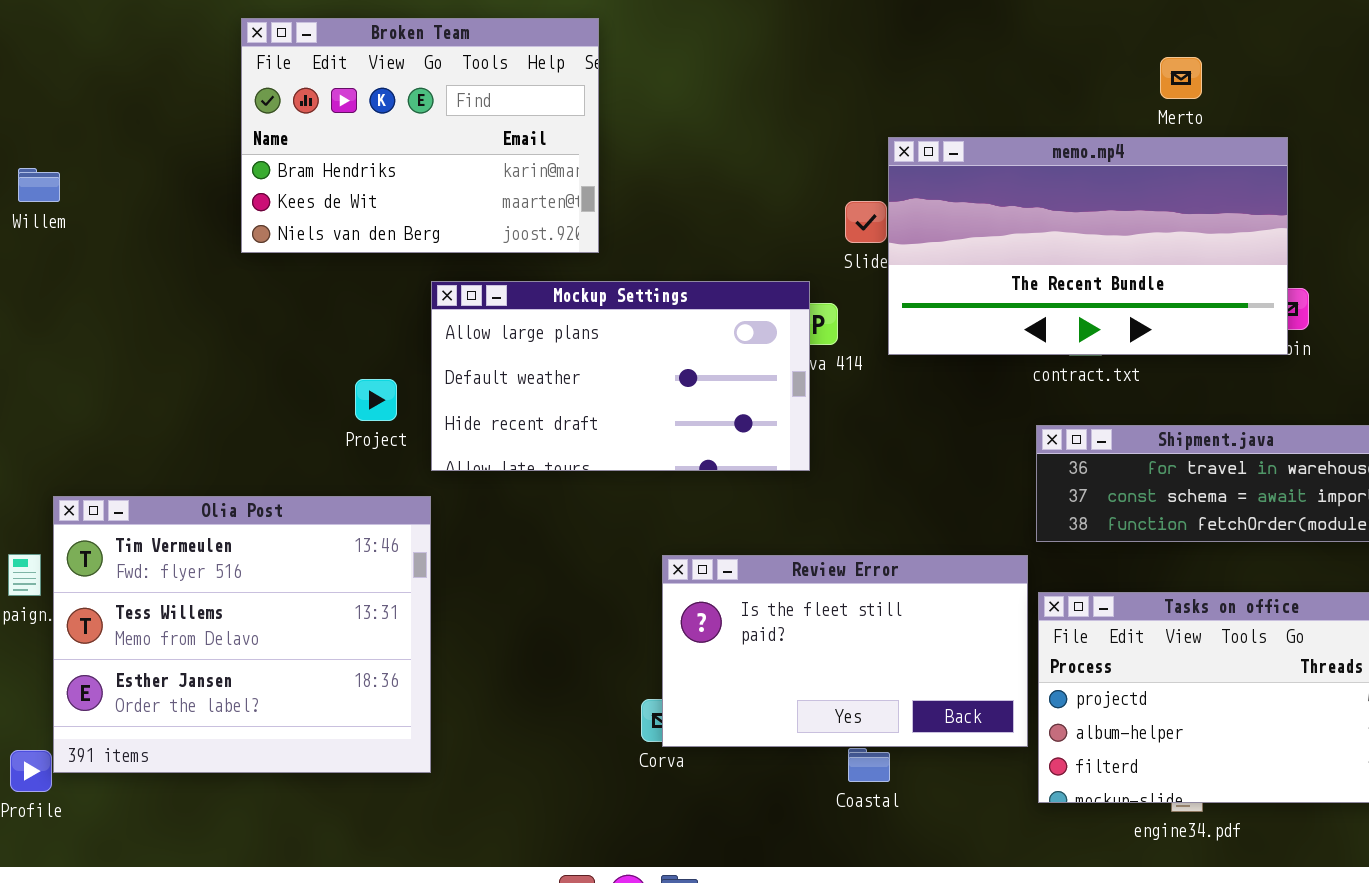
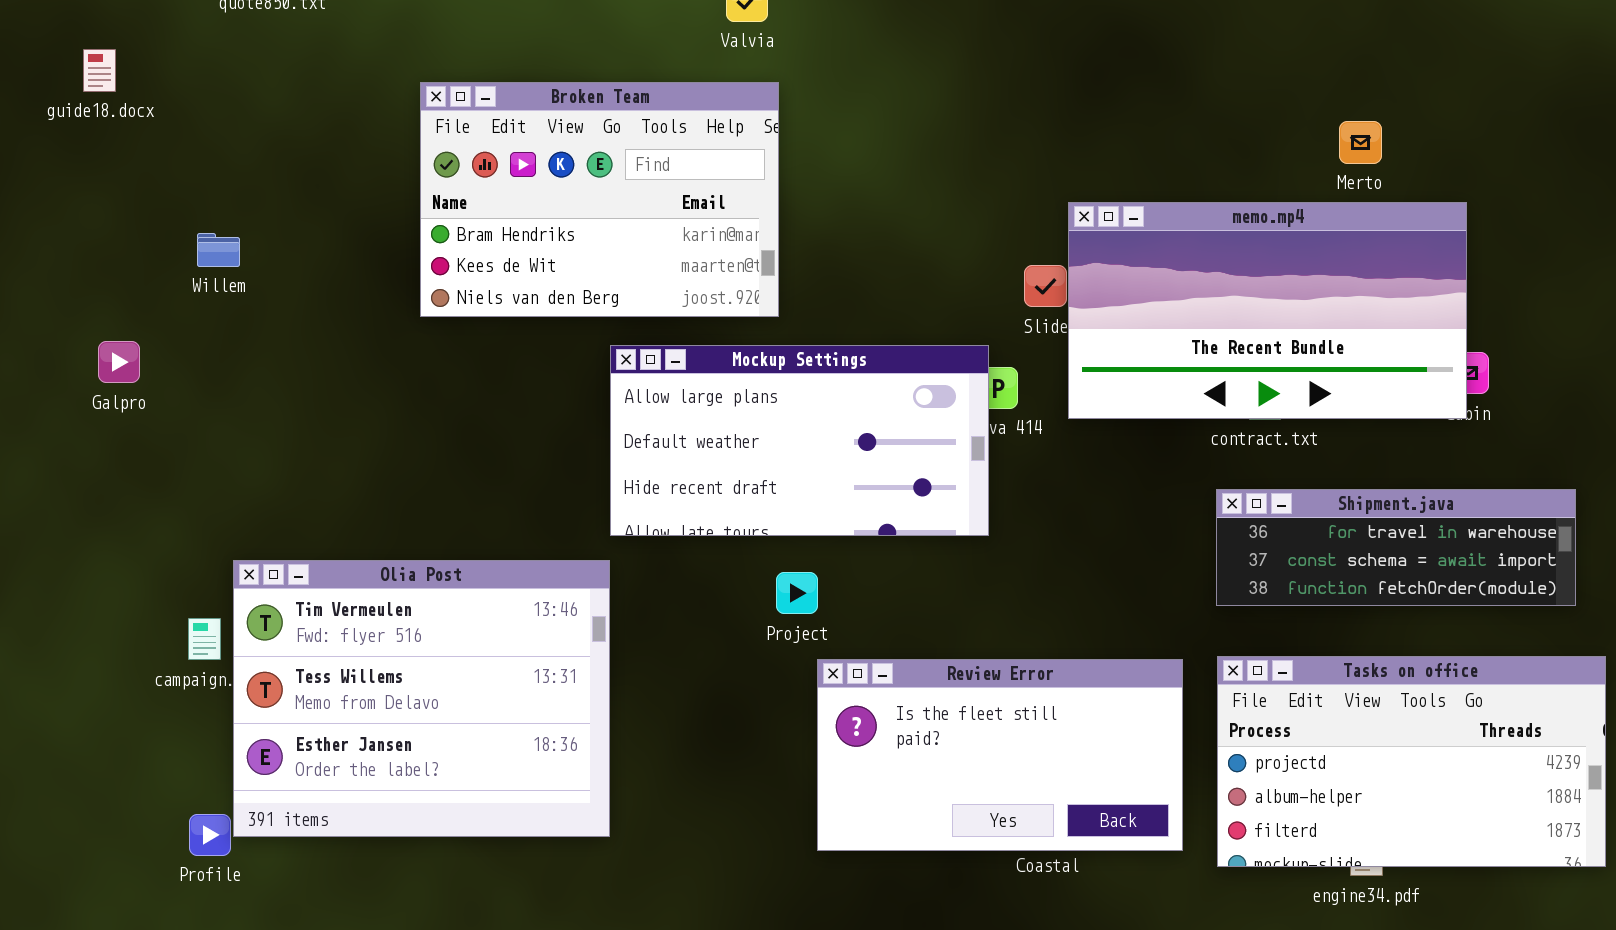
Project: [355,379,397,421] -> [776,572,818,614], moved
Review Error: [662,555,1028,747] -> [817,659,1183,851], moved

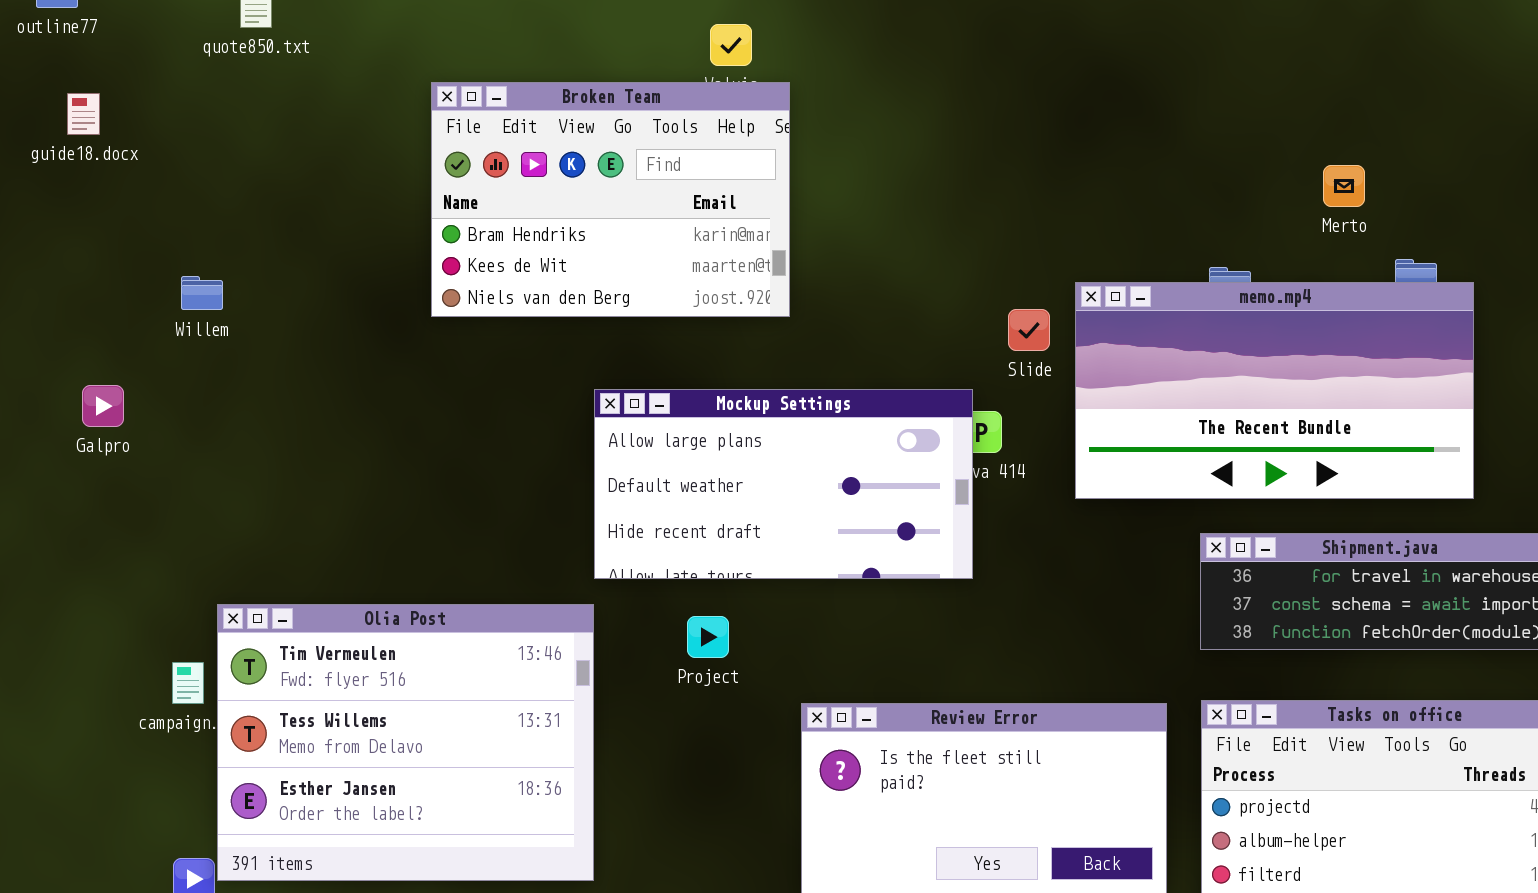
Broken Team: [420,82,779,317] -> [431,82,790,317], moved
memo.mp4: [1068,202,1467,419] -> [1075,282,1474,499], moved
Project: [776,572,818,614] -> [687,616,729,658], moved

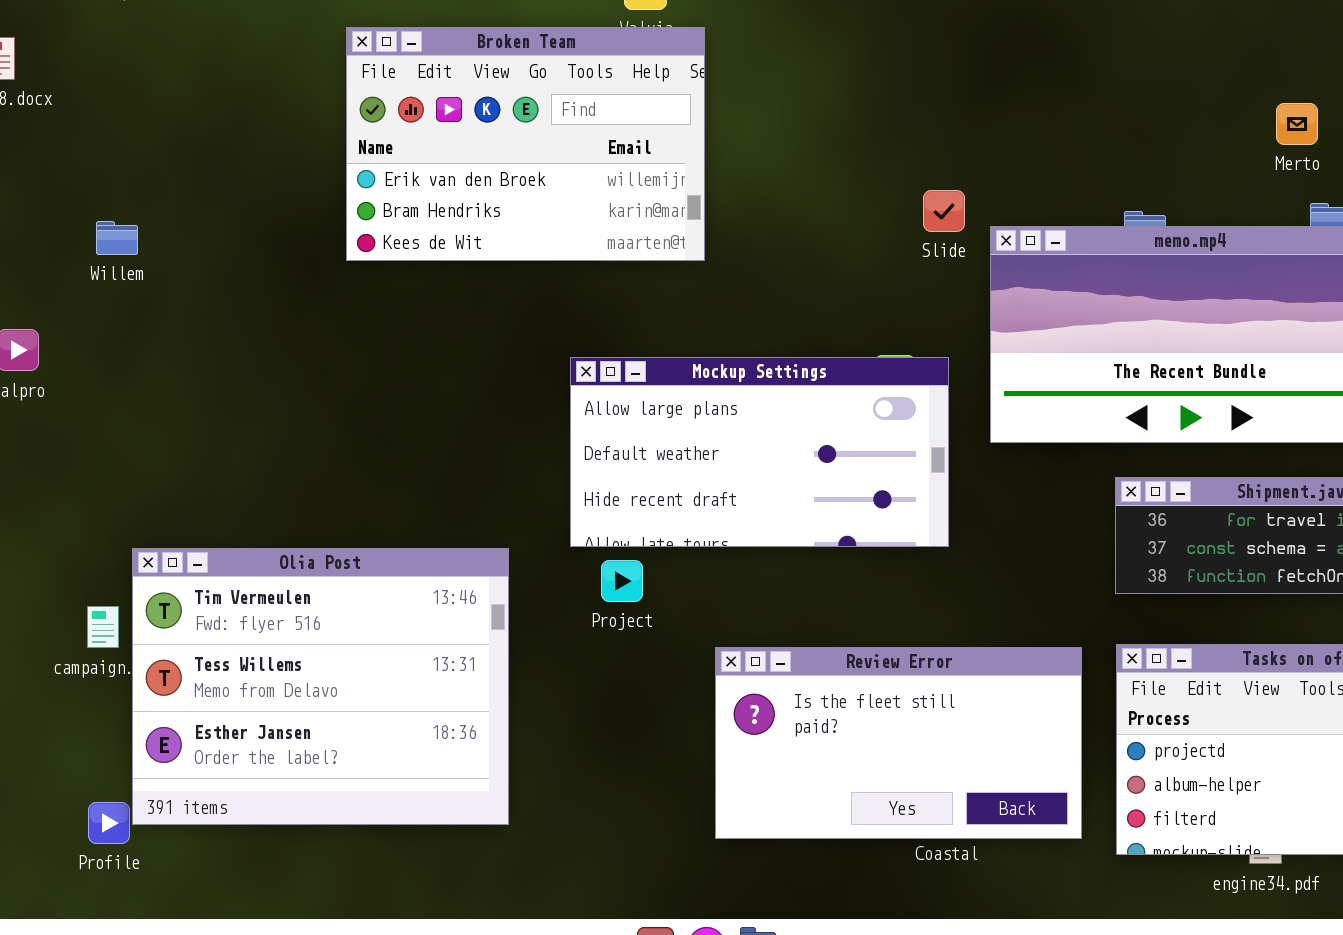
Broken Team: [431,82,790,317] -> [346,27,705,261], scrolled up 1 row
Merto: [1323,165,1365,207] -> [1276,103,1318,145], moved
Slide: [1008,309,1050,351] -> [923,190,965,232], moved
Mockup Settings: [594,389,973,579] -> [570,357,949,547], moved

